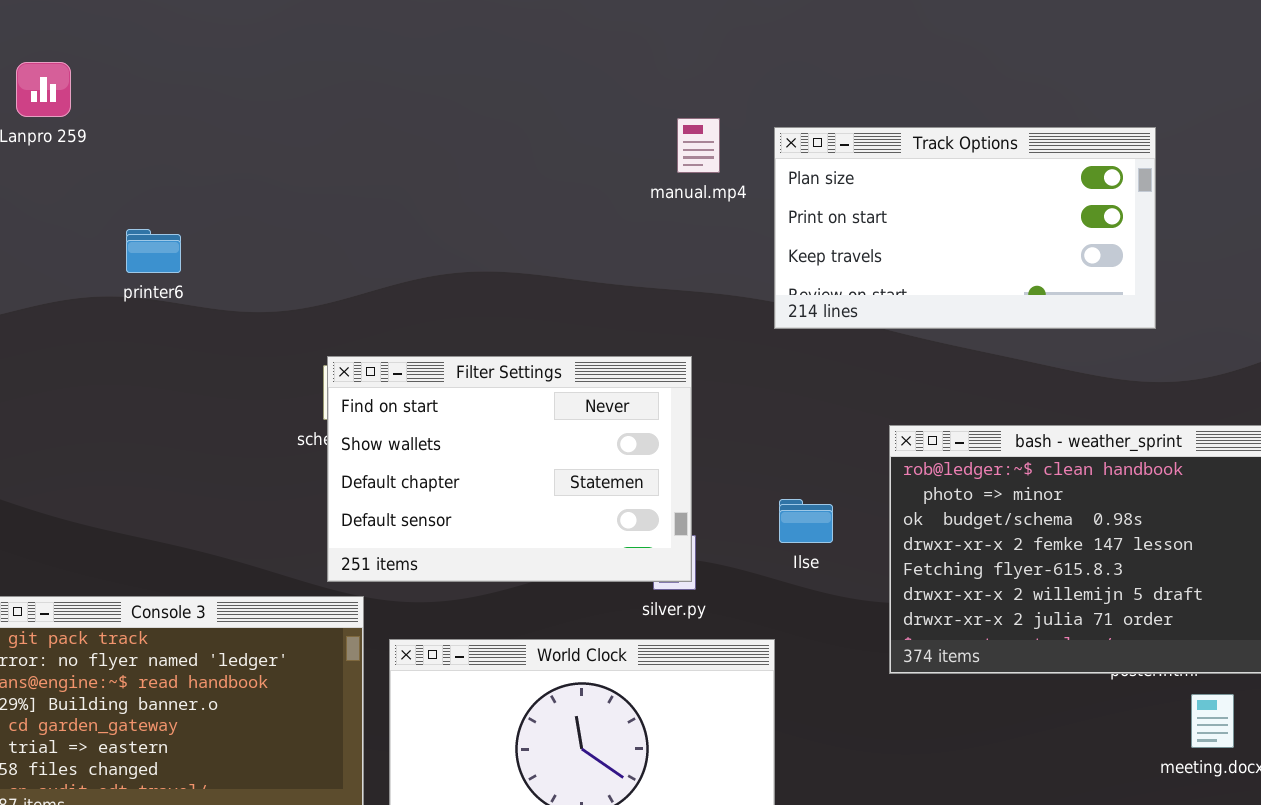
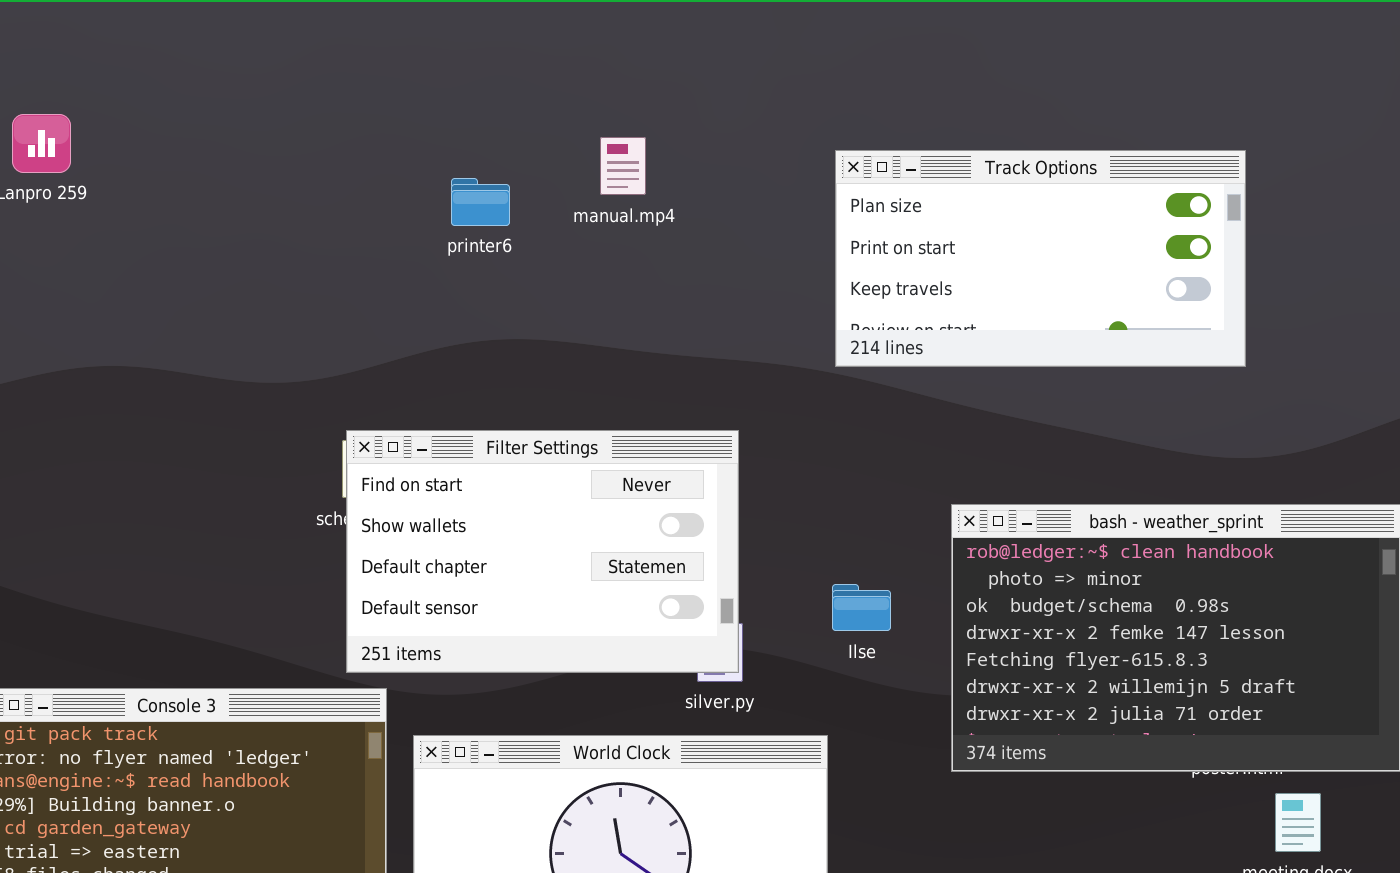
manual.mp4: [677,118,720,173] -> [600,137,646,195], moved
Track Options: [774,127,1156,329] -> [835,150,1246,367], moved
printer6: [126,229,181,273] -> [451,178,510,226], moved

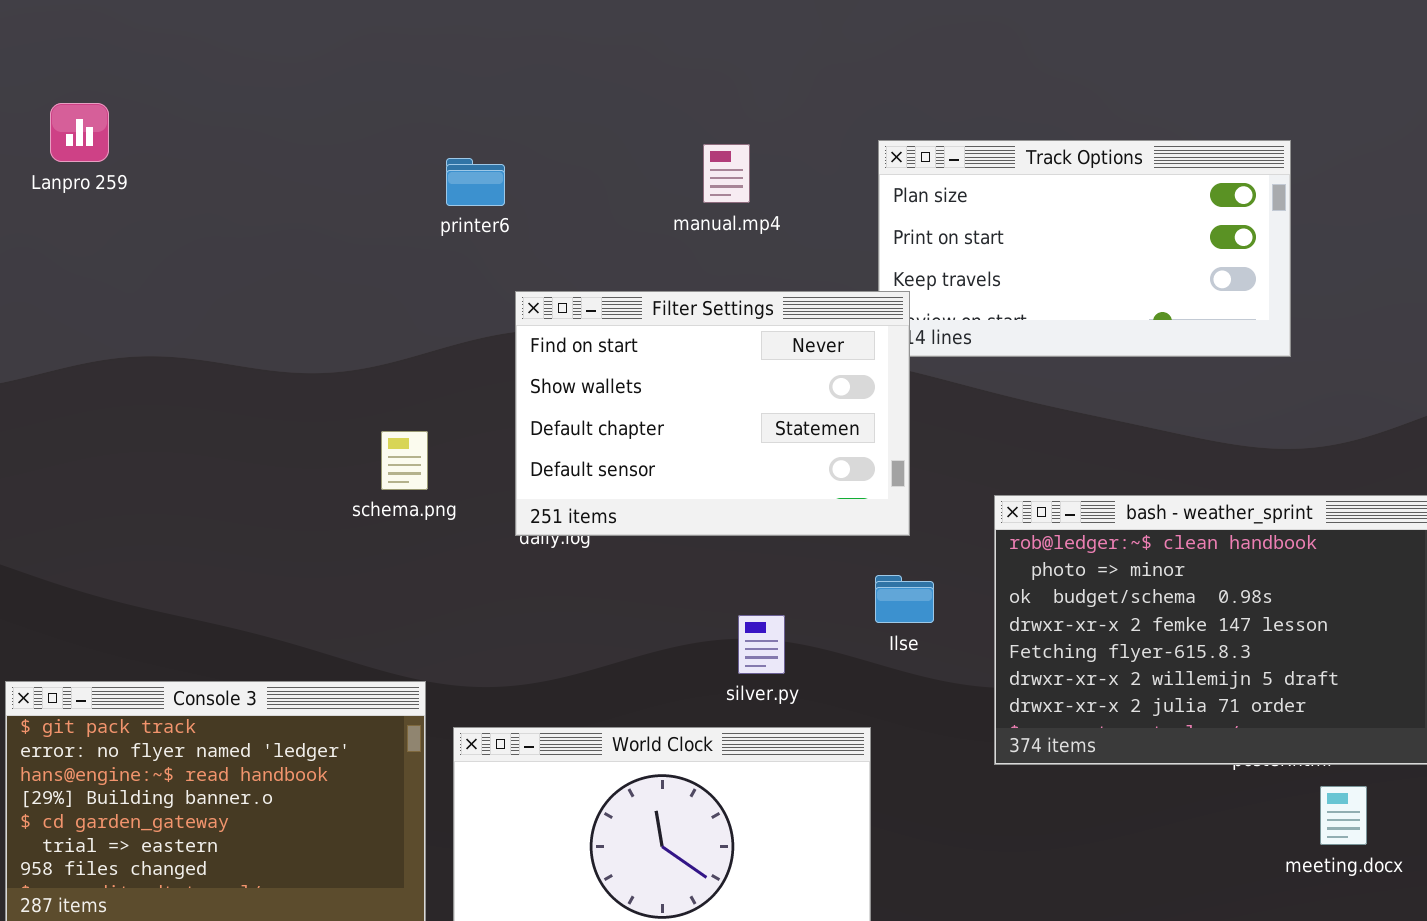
manual.mp4: [600,137,646,195] -> [703,144,750,203], moved
printer6: [451,178,510,226] -> [446,158,505,206], moved
Filter Settings: [346,430,739,673] -> [515,291,910,536], moved

